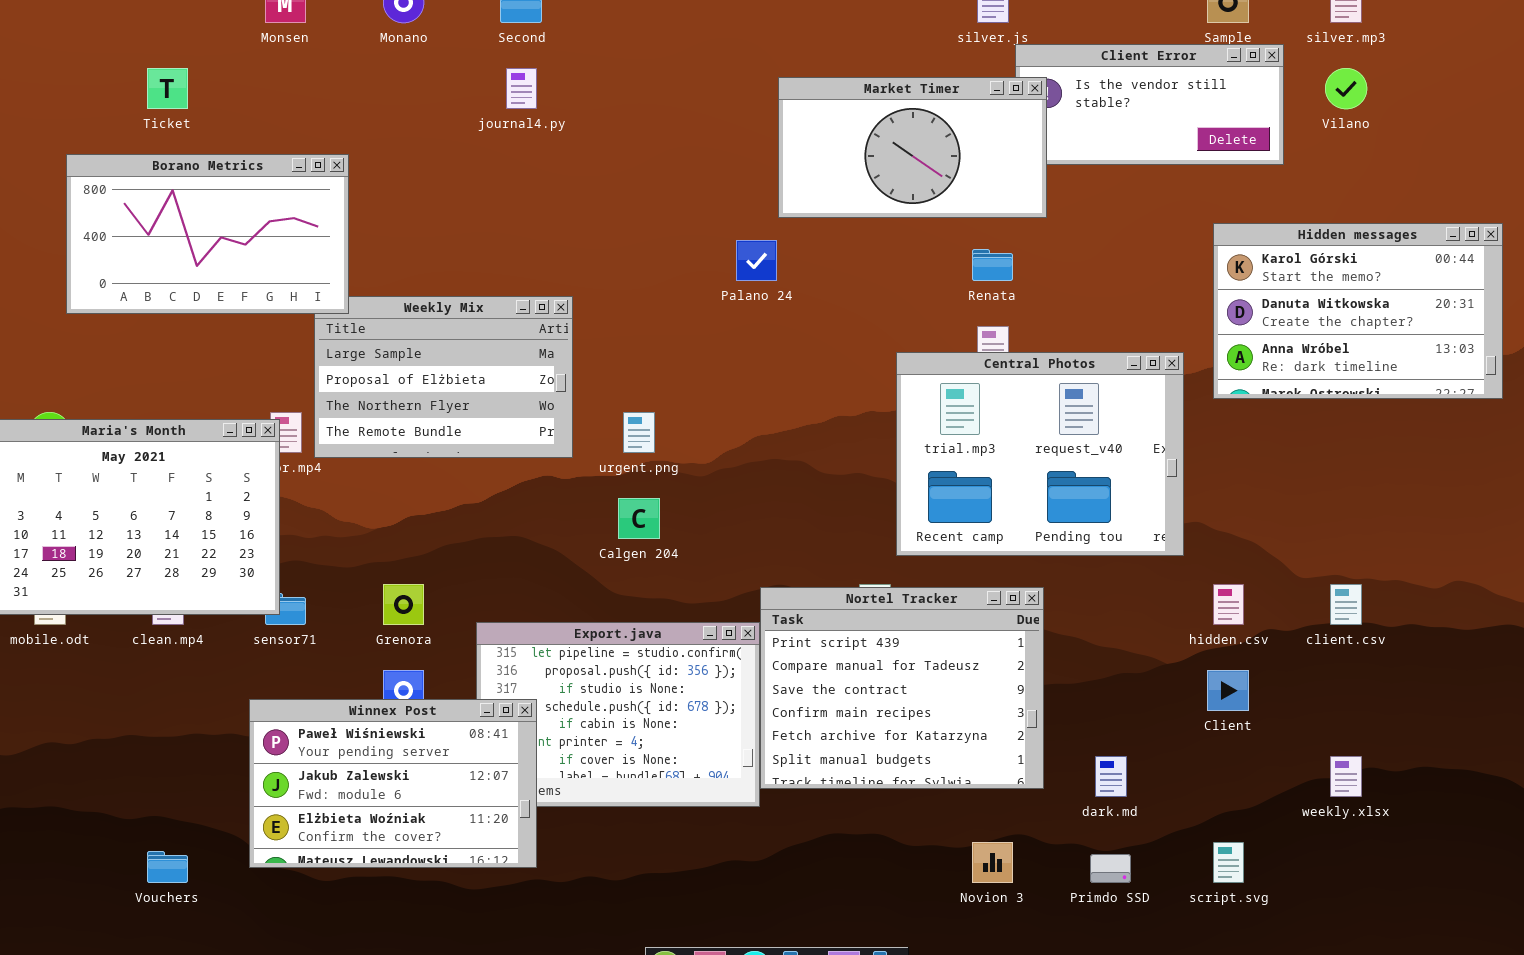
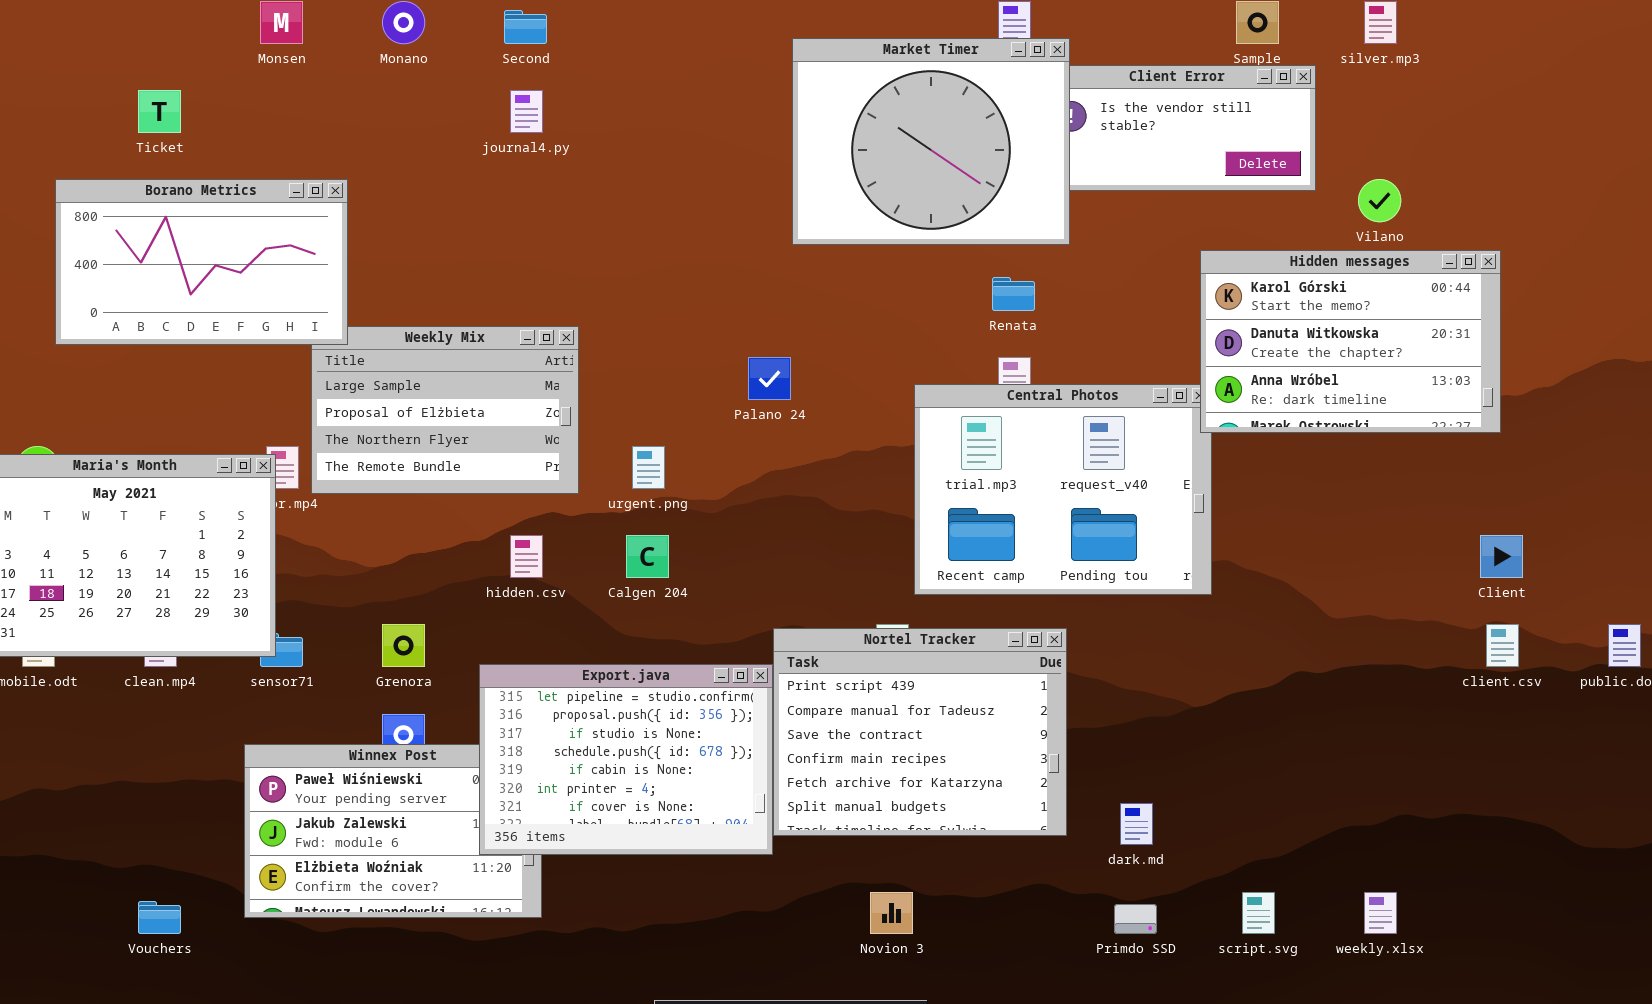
Vilano: [1325,68,1367,109] -> [1358,179,1401,222], moved
Market Timer: [778,77,1047,218] -> [792,38,1070,245], resized
Hidden messages: [1213,223,1503,399] -> [1200,250,1501,433], moved
Palano 24: [736,240,777,281] -> [748,357,791,400], moved
hidden.csv: [1213,584,1244,625] -> [510,535,543,578], moved
client.csv: [1330,584,1362,625] -> [1486,624,1519,667], moved
Export.java: [476,622,760,807] -> [479,664,773,855], raised
Client: [1207,670,1249,711] -> [1480,535,1523,578], moved
weekly.xlsx: [1330,756,1362,797] -> [1364,892,1397,934], moved
Novion 3: [972,842,1013,883] -> [870,892,913,934], moved

